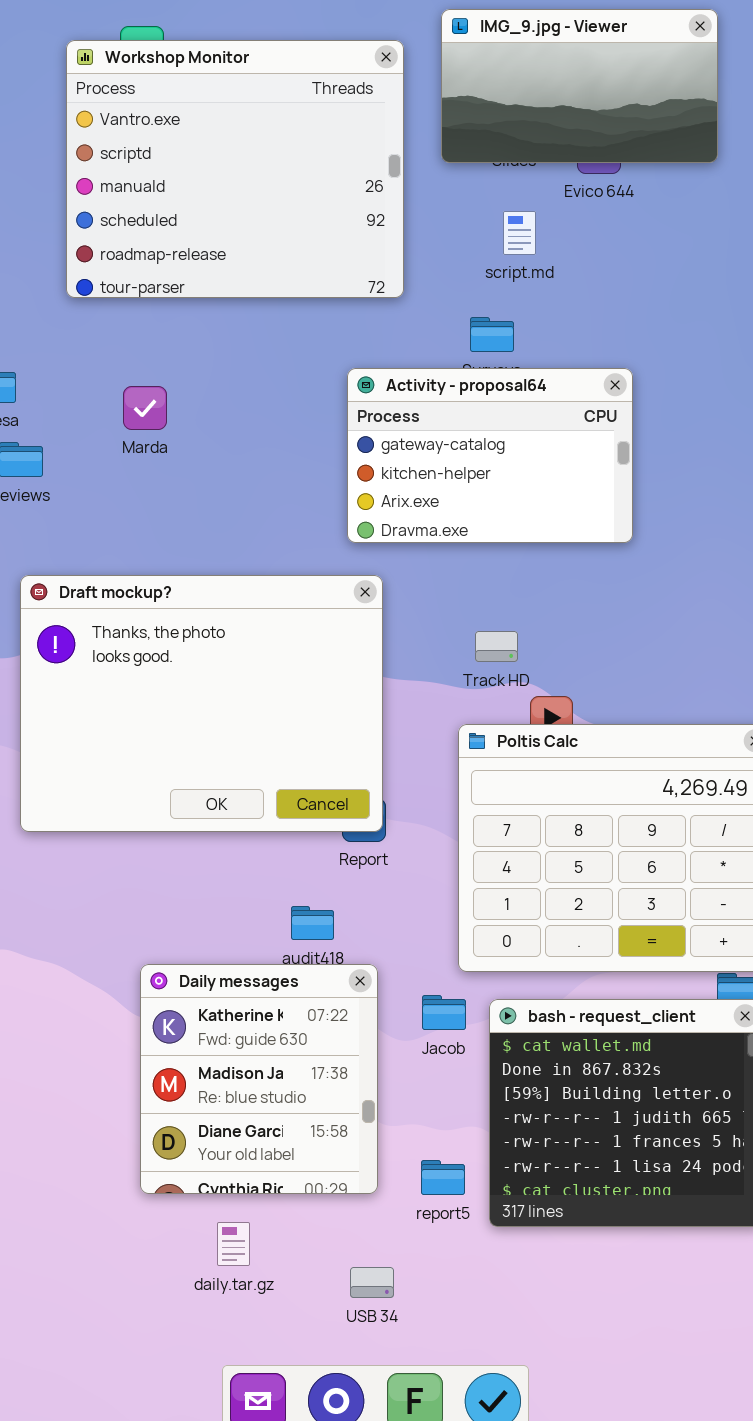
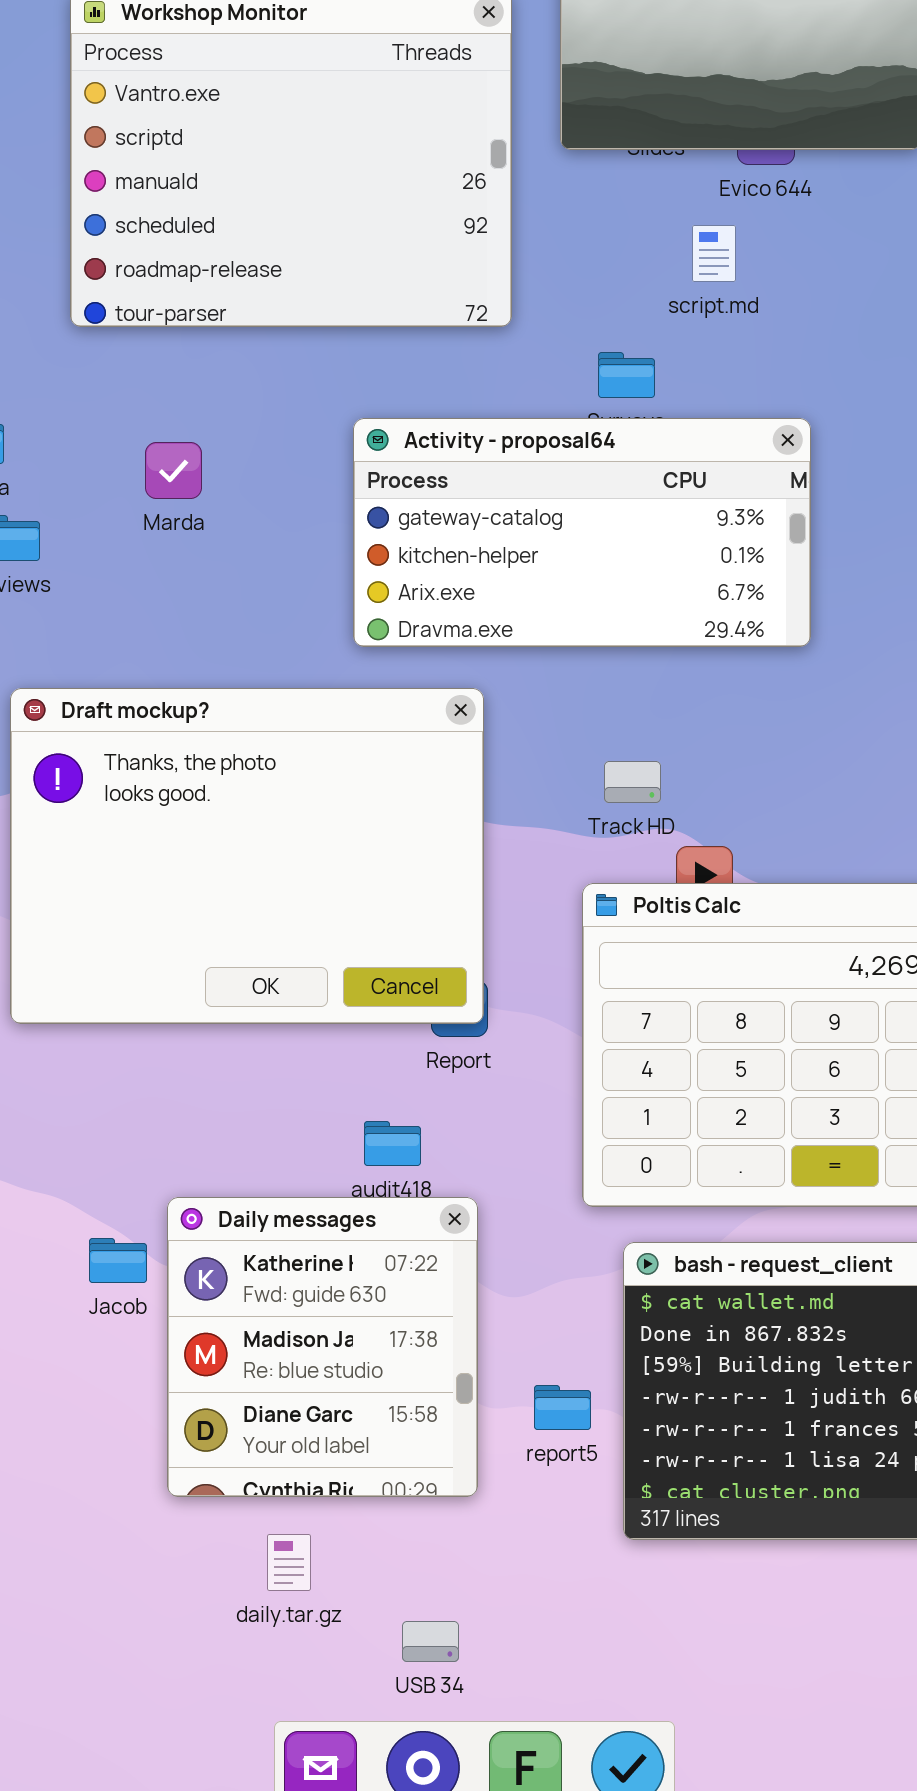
script.md: [503,211,536,255] -> [692,225,736,282], moved
Activity - proposal64: [347,368,633,543] -> [353,418,811,647], resized
Jacob: [422,995,466,1030] -> [89,1238,147,1283], moved
report5: [421,1160,465,1195] -> [534,1385,591,1430], moved
USB 34: [350,1267,394,1298] -> [402,1621,459,1662], moved

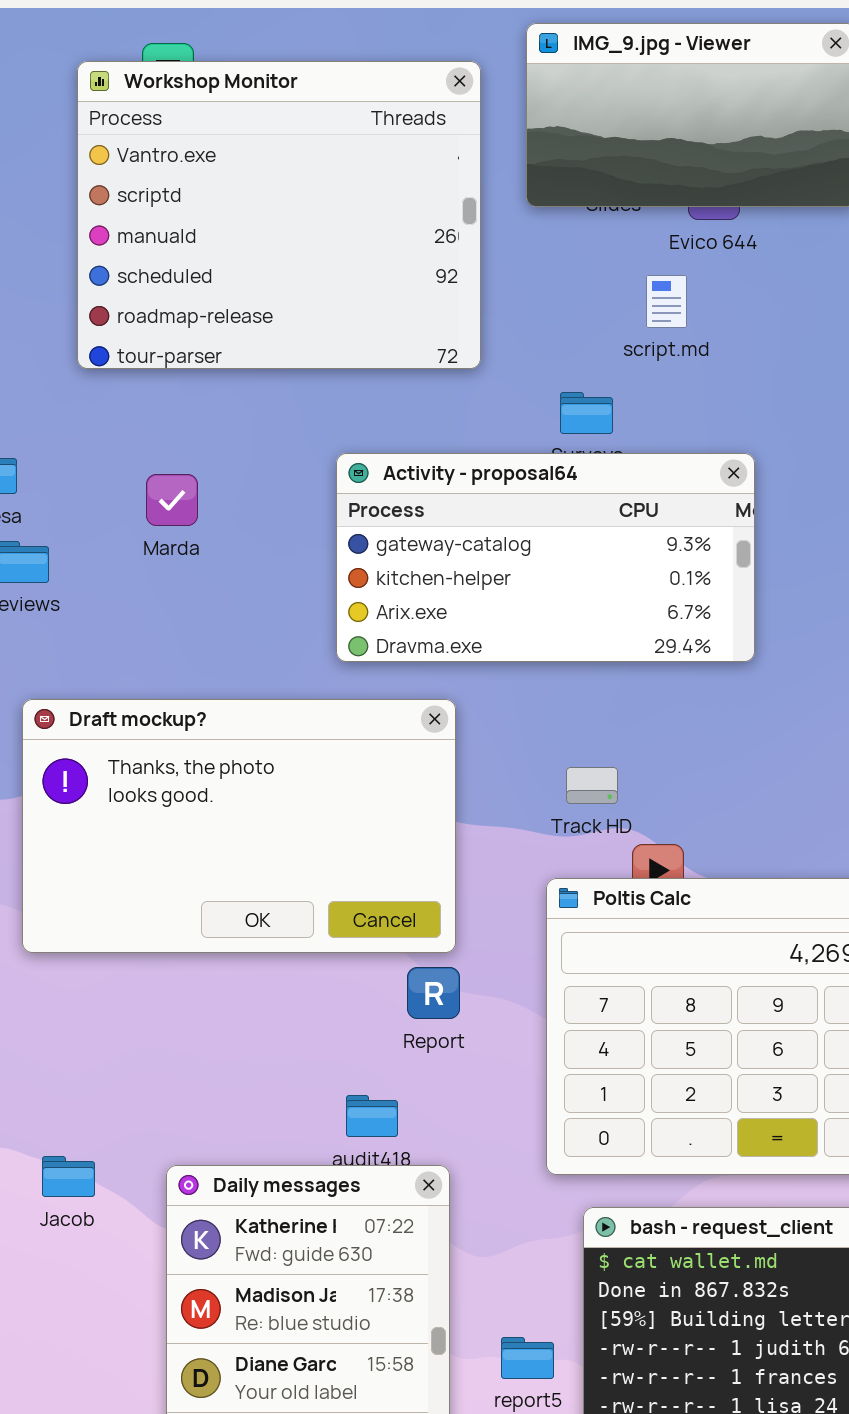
Draft mockup?: [10,688,484,1024] -> [22,699,456,953], resized
Jacob: [89,1238,147,1283] -> [42,1156,95,1197], moved

